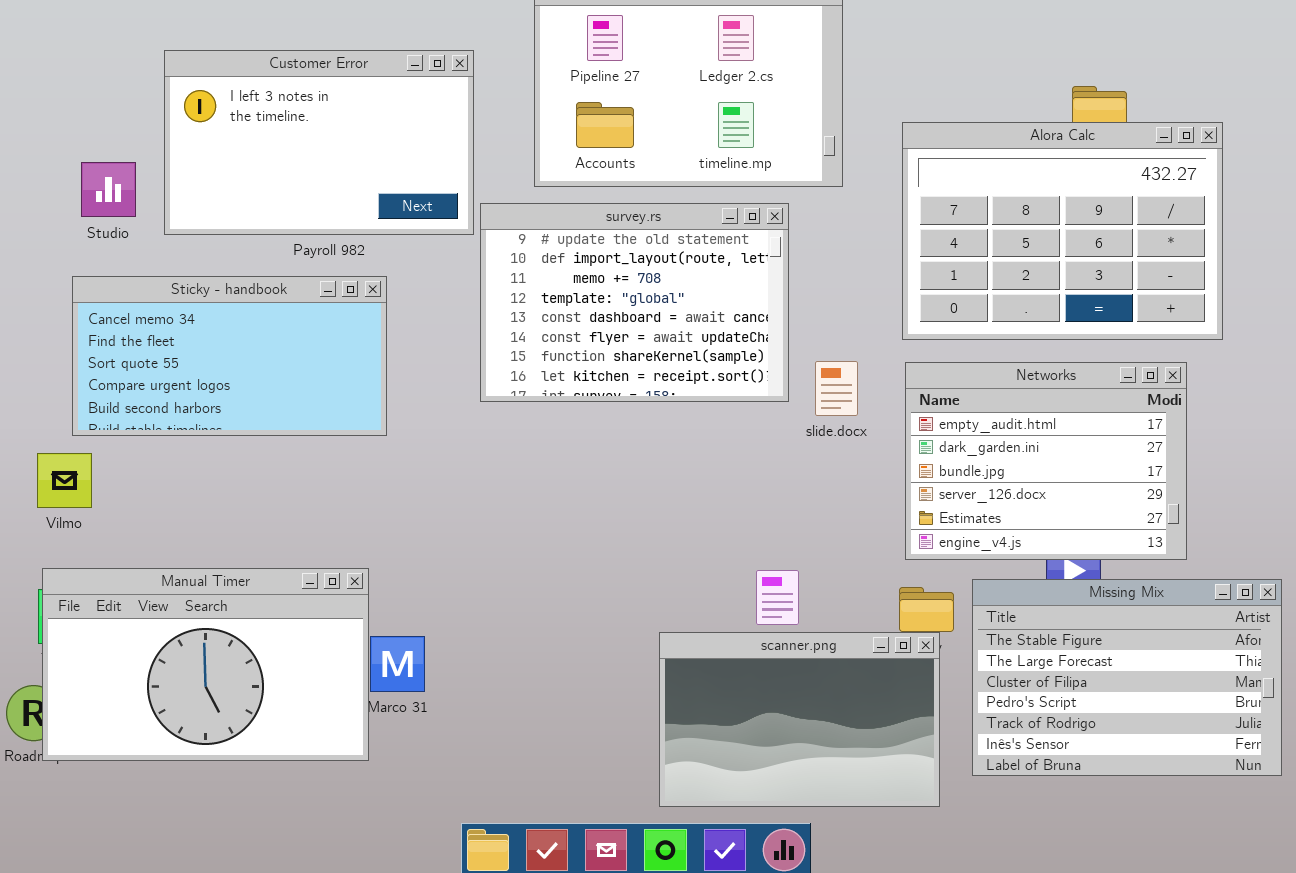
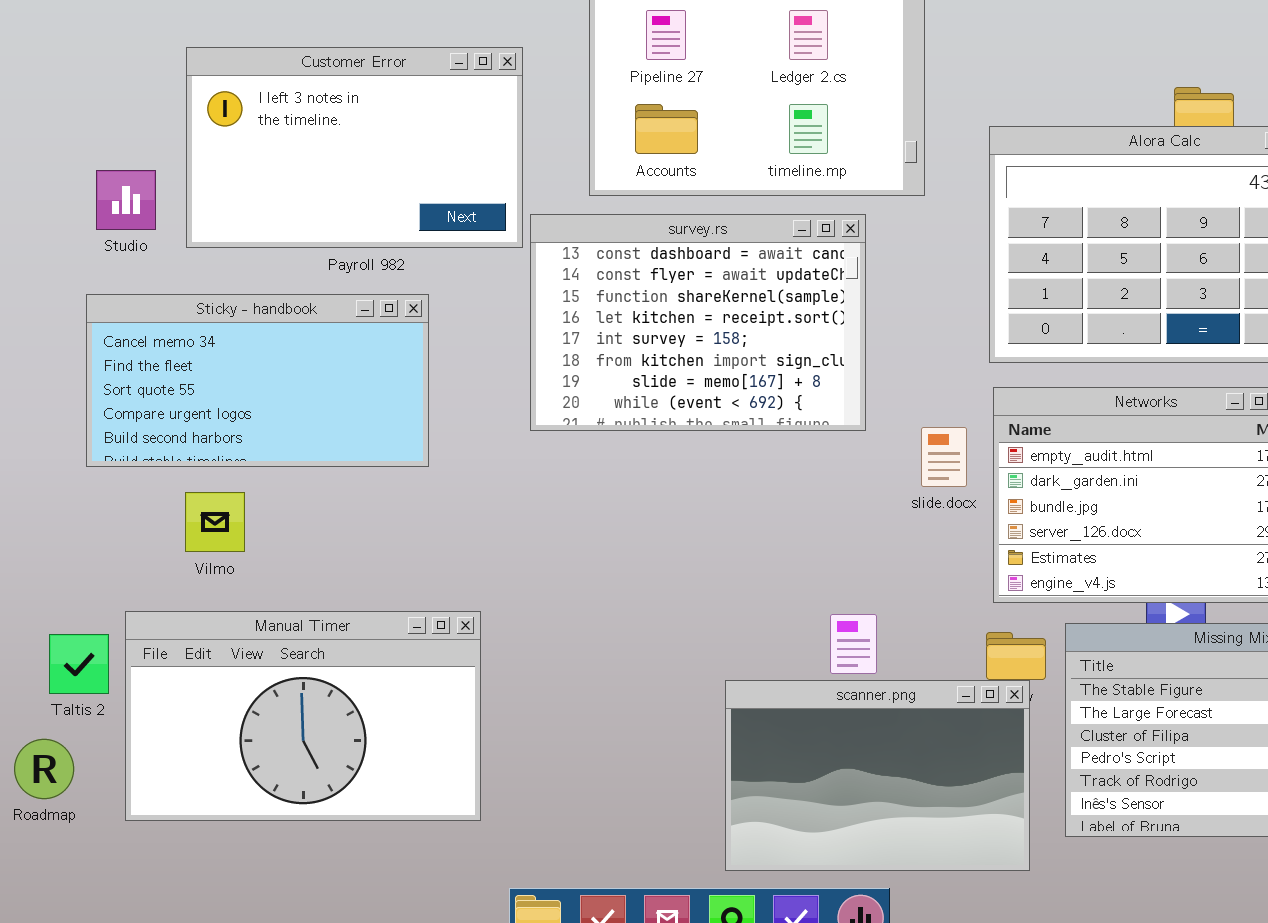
survey.rs: [480,203,789,402] -> [530,214,866,431], scrolled down 4 rows
slide.docx: [815,361,858,416] -> [921,427,967,487], moved
Vilmo: [37,453,92,508] -> [185,492,245,552], moved
Manual Timer: [42,568,369,761] -> [125,611,481,821], moved

